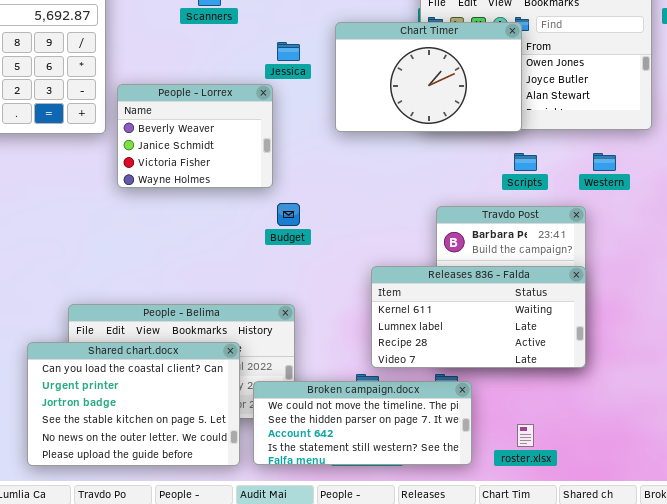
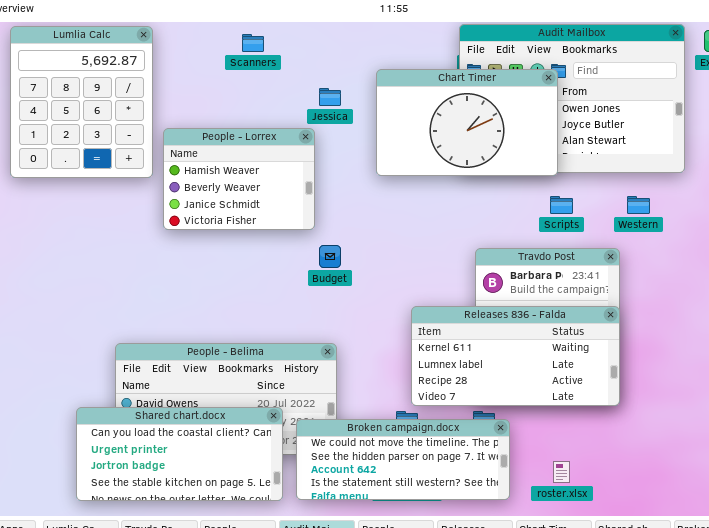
People - Lorrex: [117,84,273,188] -> [163,128,315,230], scrolled up 1 row
Shared chart.docx: [27,342,240,466] -> [76,407,283,501], resized

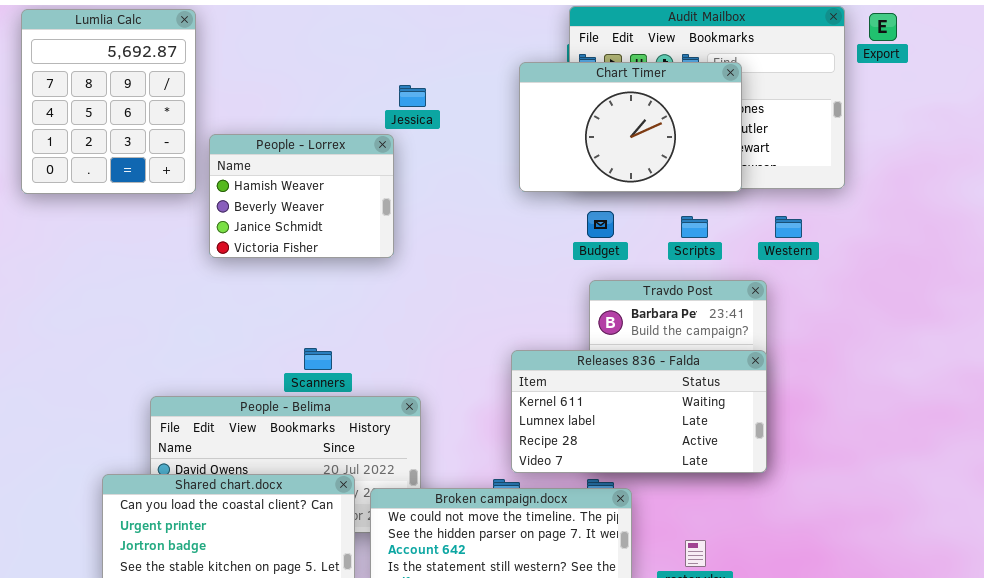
Scanners: [242,34,264,52] -> [304,348,332,370], moved
Chart Timer: [376,69,558,176] -> [519,62,742,192], moved
Budget: [319,245,341,268] -> [587,211,614,238], moved

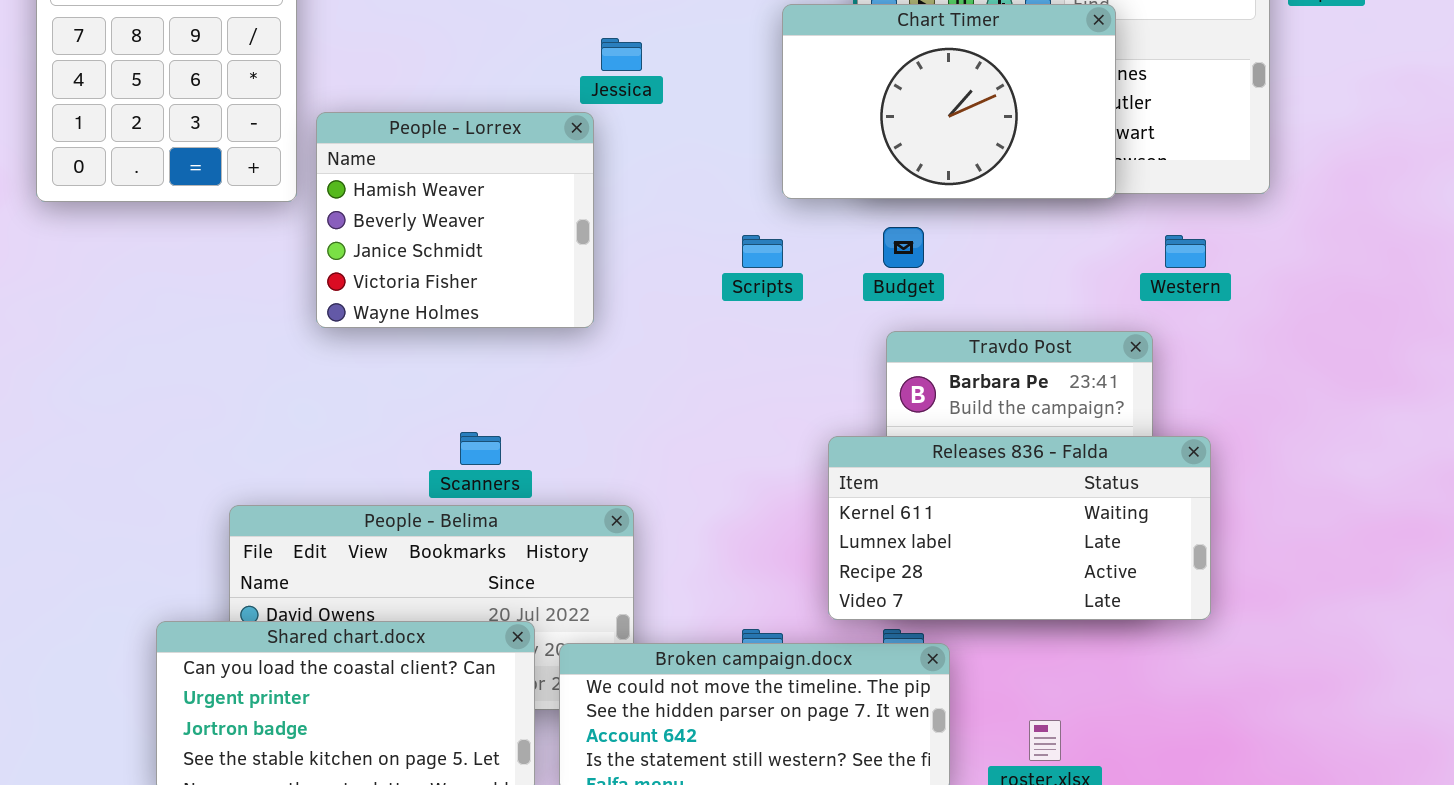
People - Lorrex: [209,134,394,258] -> [316,112,594,328], resized
Scripts: [681,216,708,238] -> [742,235,783,268], moved
Releases 836 - Falda: [511,350,767,473] -> [828,436,1211,620], moved

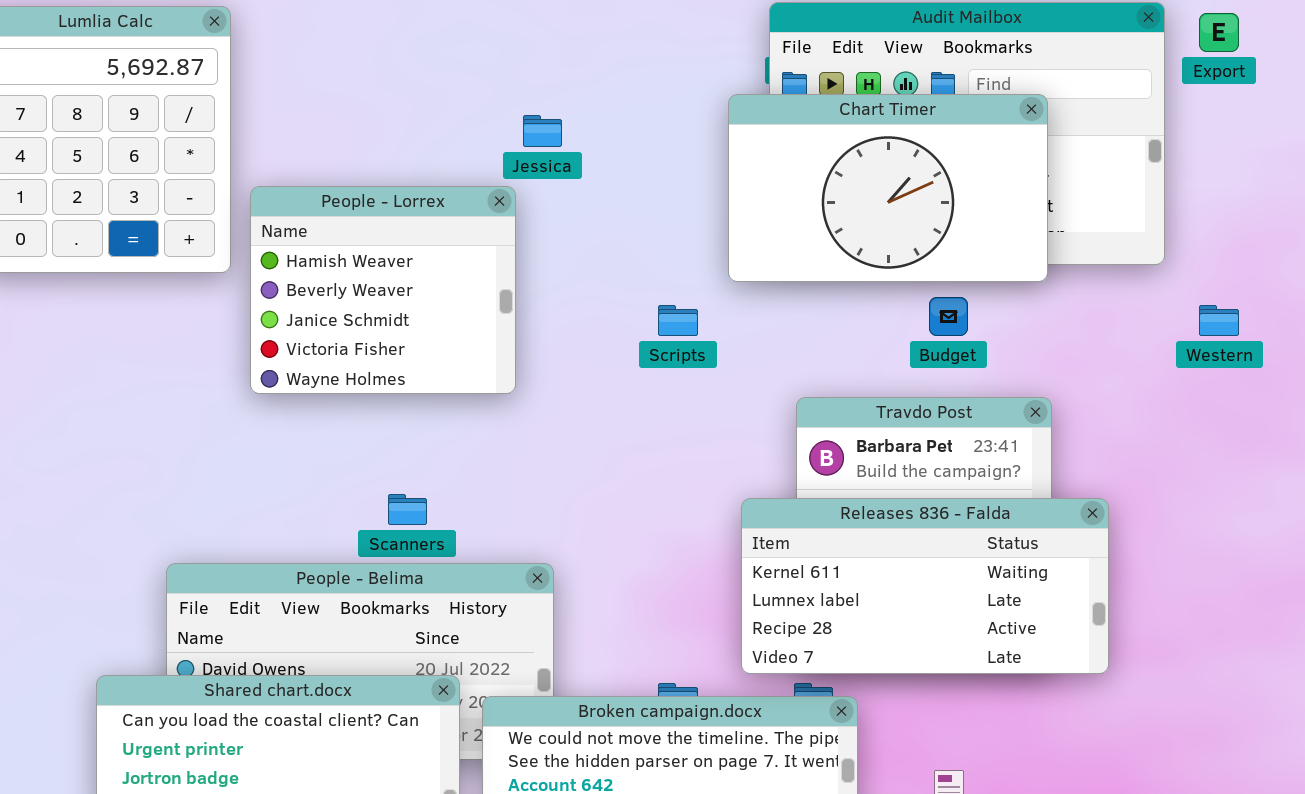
Chart Timer: [782,4,1116,199] -> [728,94,1048,282], moved
Budget: [883,227,924,268] -> [929,297,968,336], moved
Western: [1165,235,1206,268] -> [1199,305,1239,336], moved

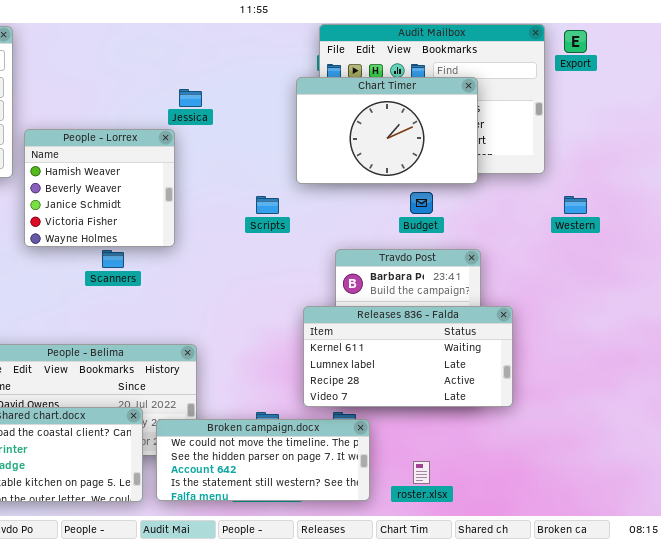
Scanners: [388,494,427,525] -> [102,250,124,268], moved

